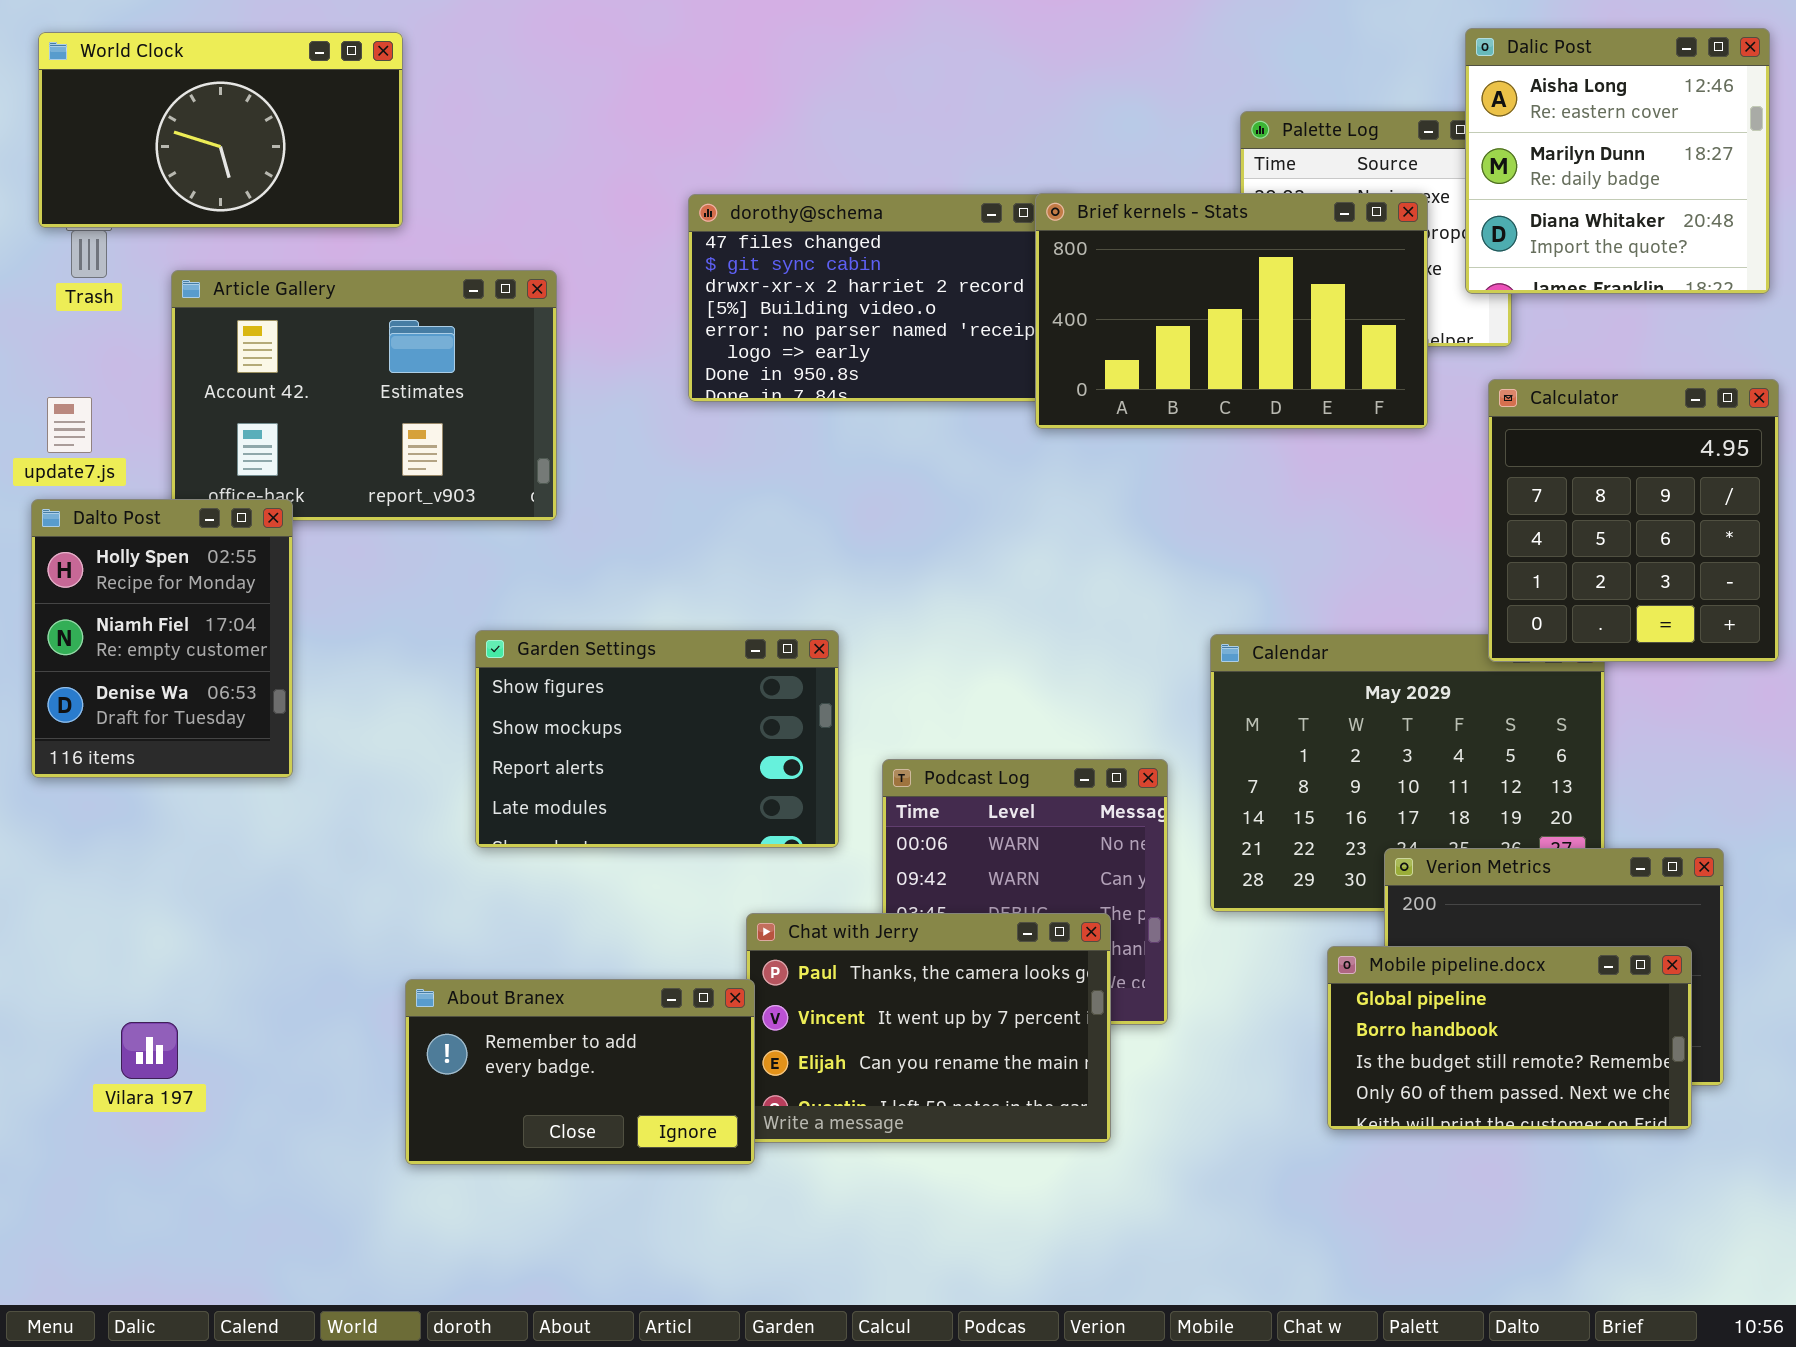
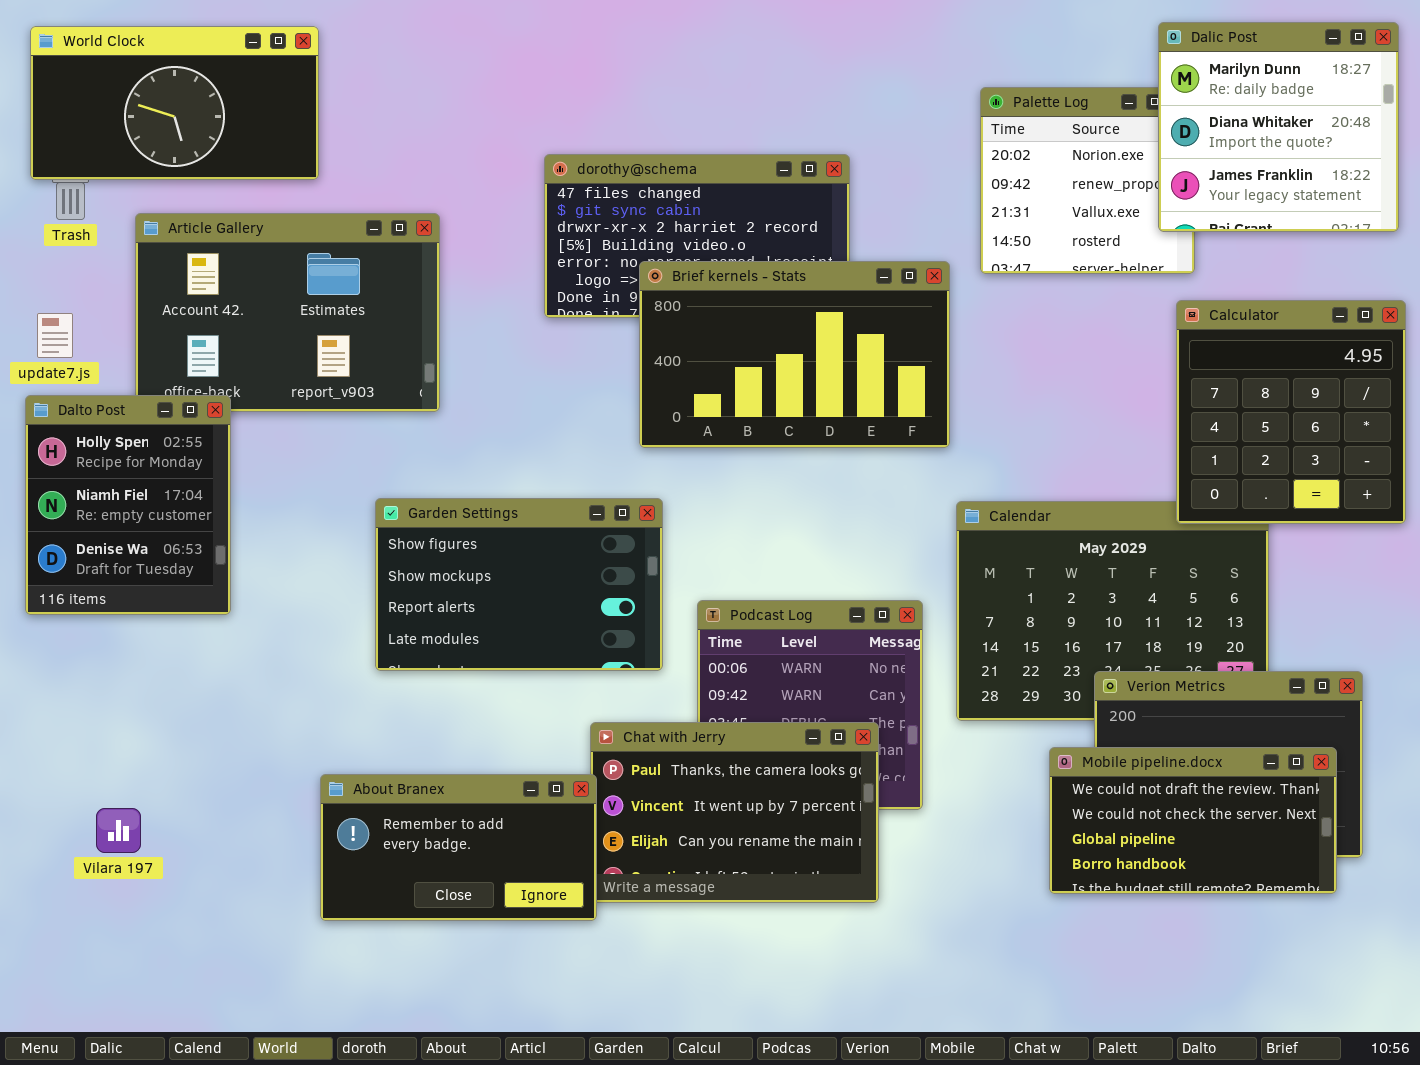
Dalic Post: [1465,28,1770,294] -> [1158,22,1399,232], scrolled down 1 row
Brief kernels - Stats: [1035,193,1428,429] -> [639,261,950,448], moved
Mobile pipeline.docx: [1327,946,1692,1130] -> [1049,747,1337,894], scrolled up 2 rows

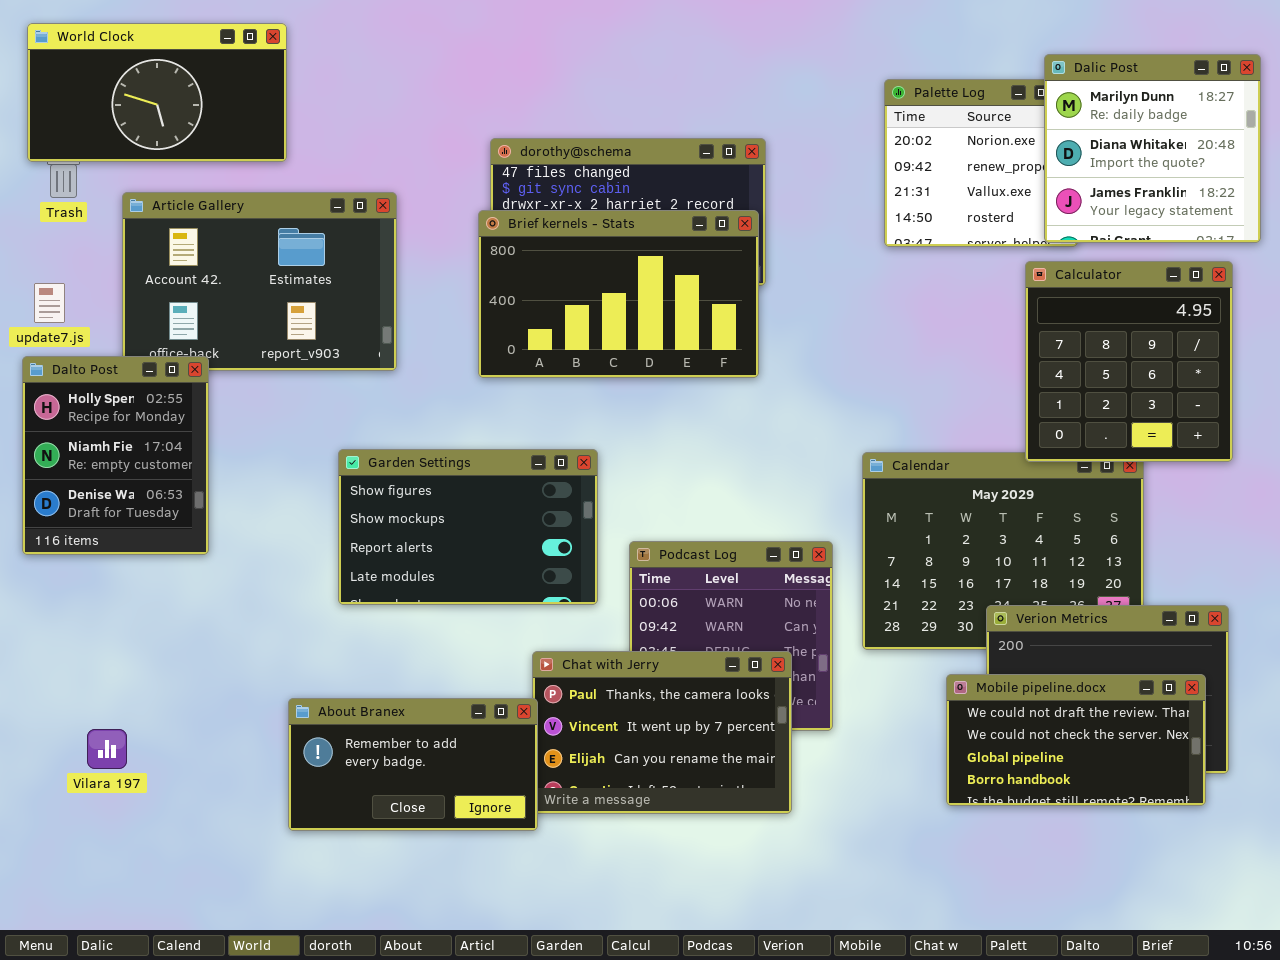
Dalic Post: [1158,22,1399,232] -> [1044,54,1261,243], moved
Brief kernels - Stats: [639,261,950,448] -> [478,210,759,378], moved
Calculator: [1176,300,1406,524] -> [1025,261,1233,462], moved

